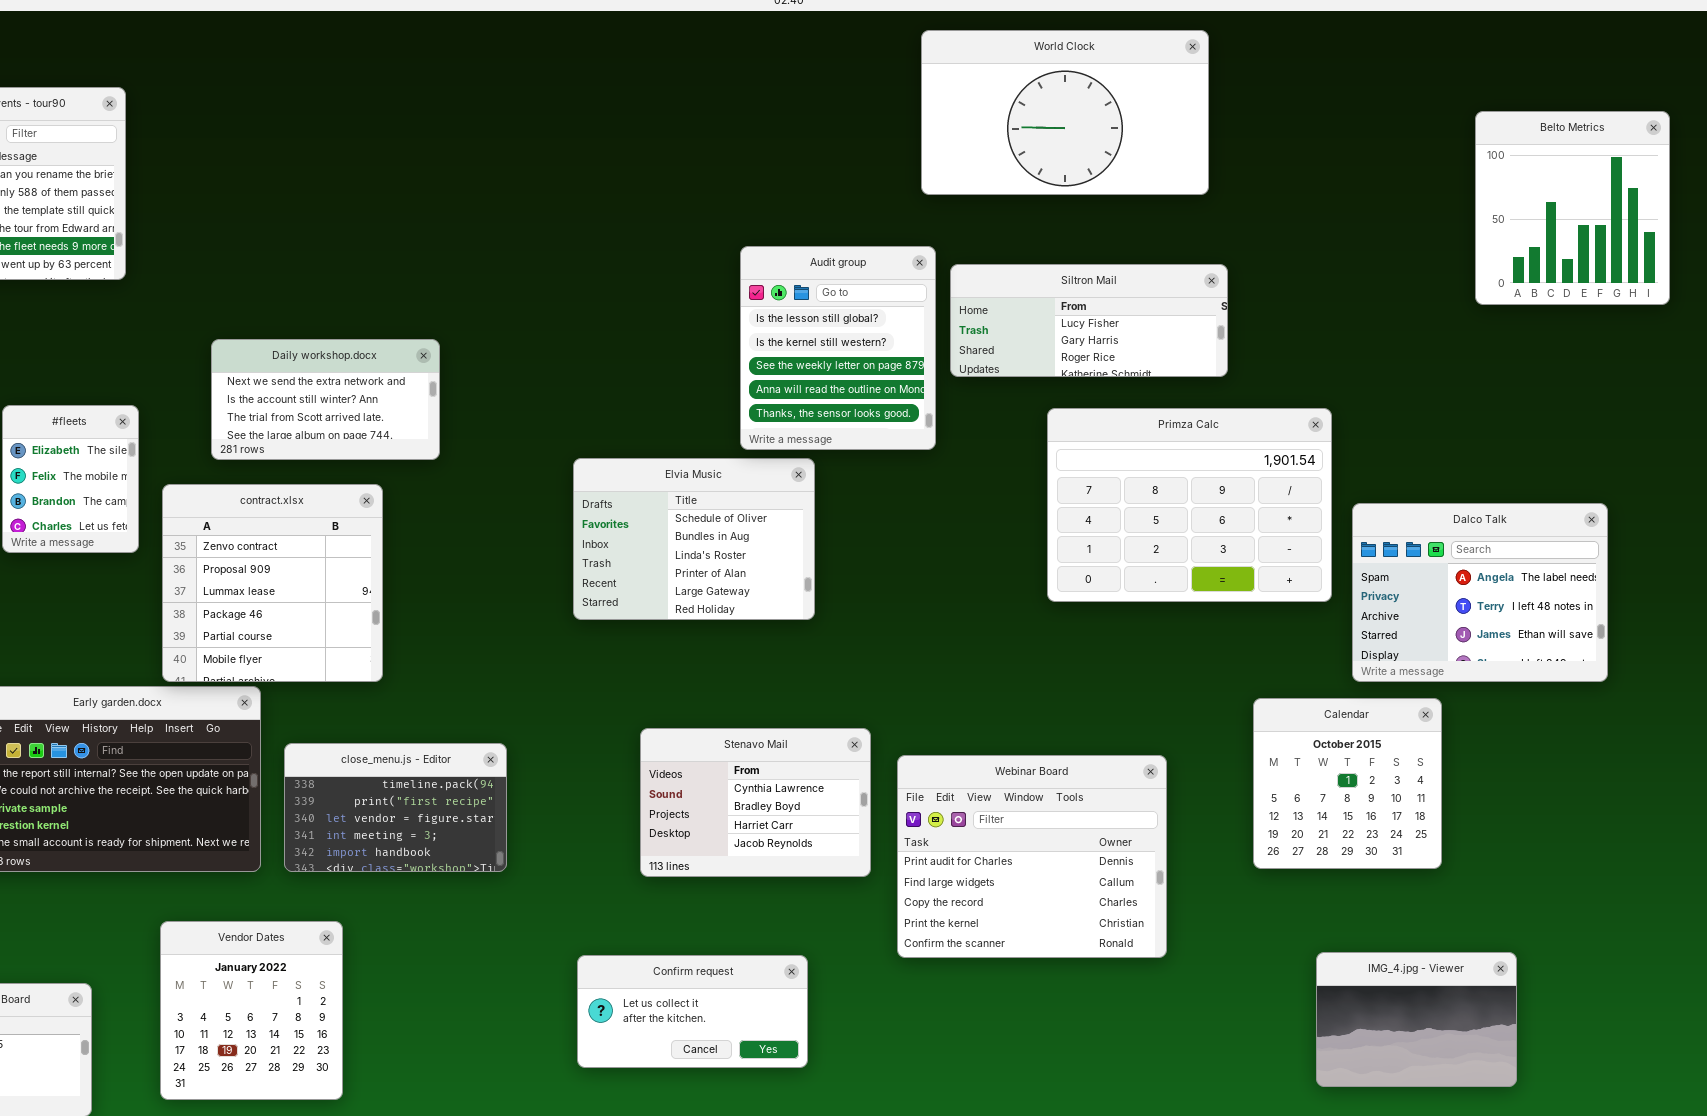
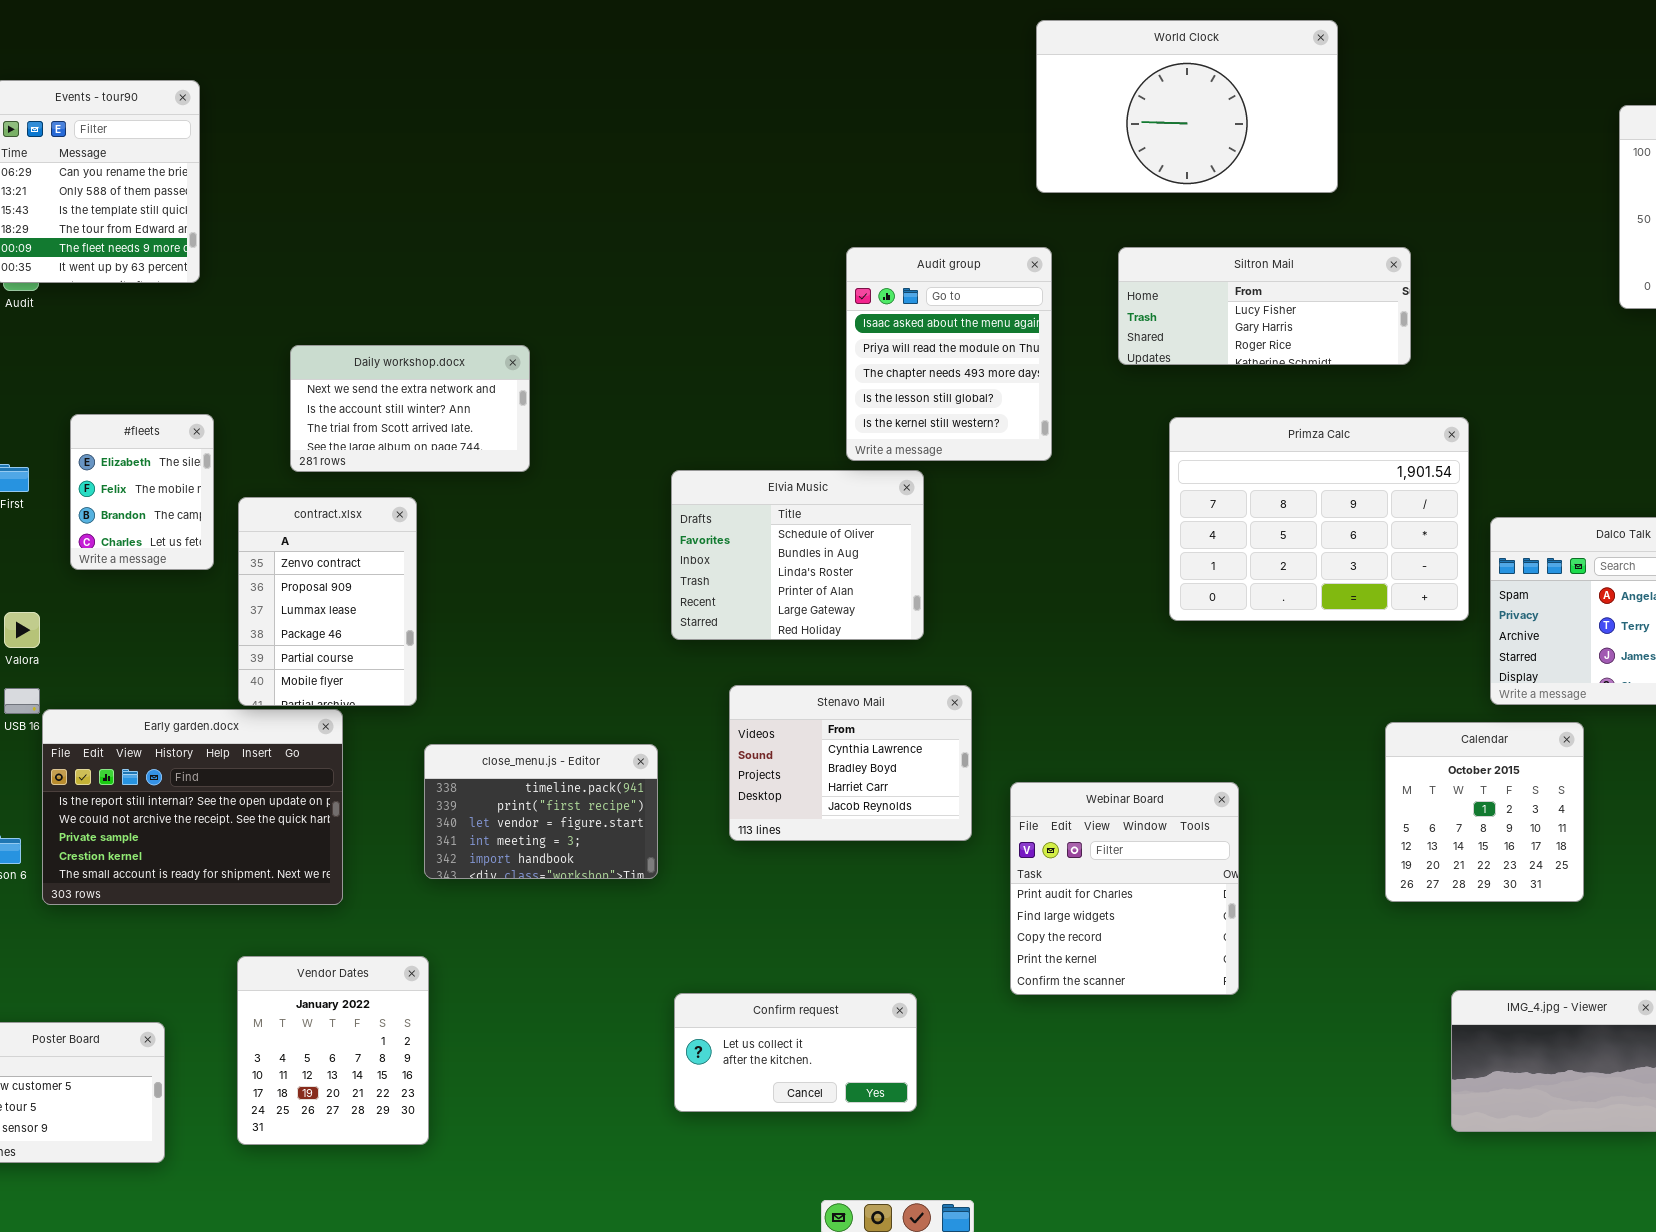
Audit group: [740,246,936,450] -> [846,247,1052,461], scrolled up 3 rows
Siltron Mail: [950,264,1228,377] -> [1118,247,1411,365], moved
contract.xlsx: [162,484,383,682] -> [238,497,417,706], resized
Stenavo Mail: [640,728,871,877] -> [729,685,972,841], moved
close_menu.js - Editor: [284,743,507,872] -> [424,744,658,879], moved
Webinar Board: [897,755,1167,958] -> [1010,782,1239,995], resized

